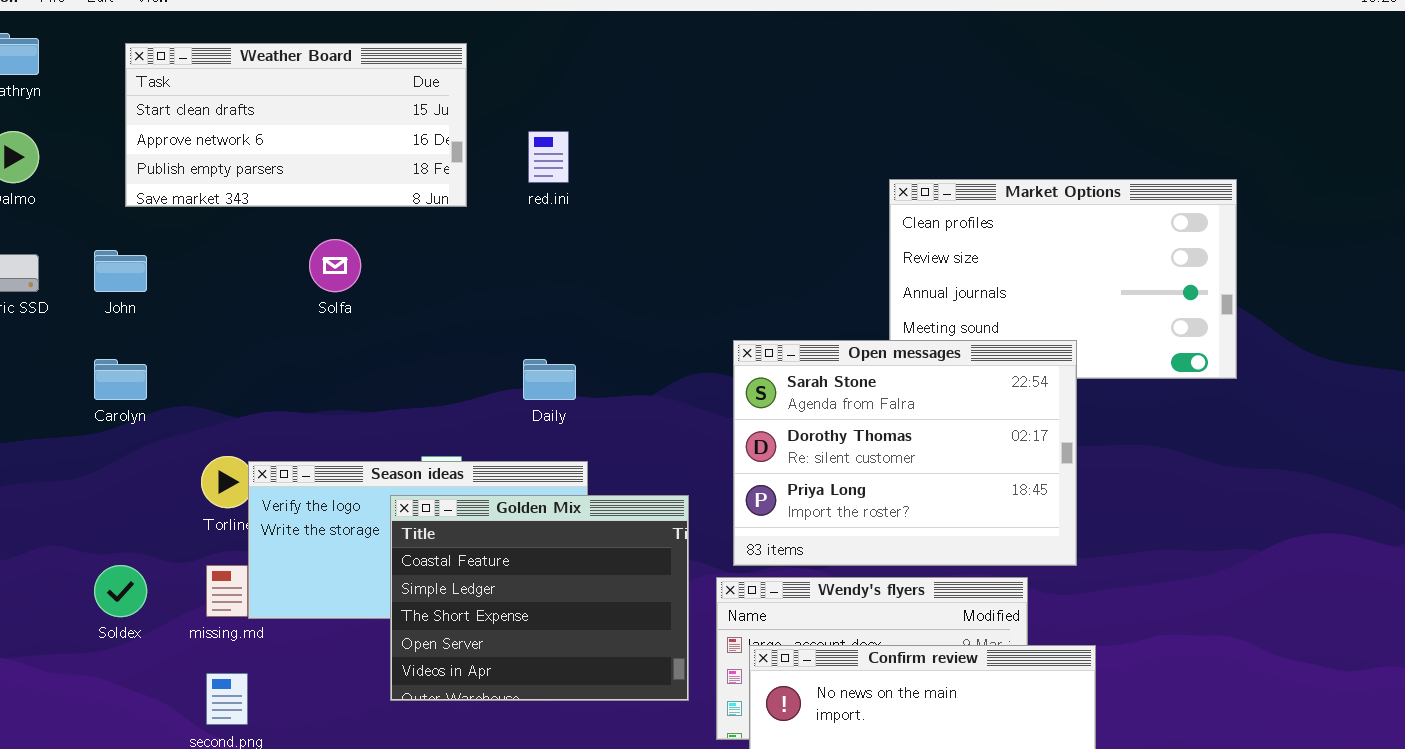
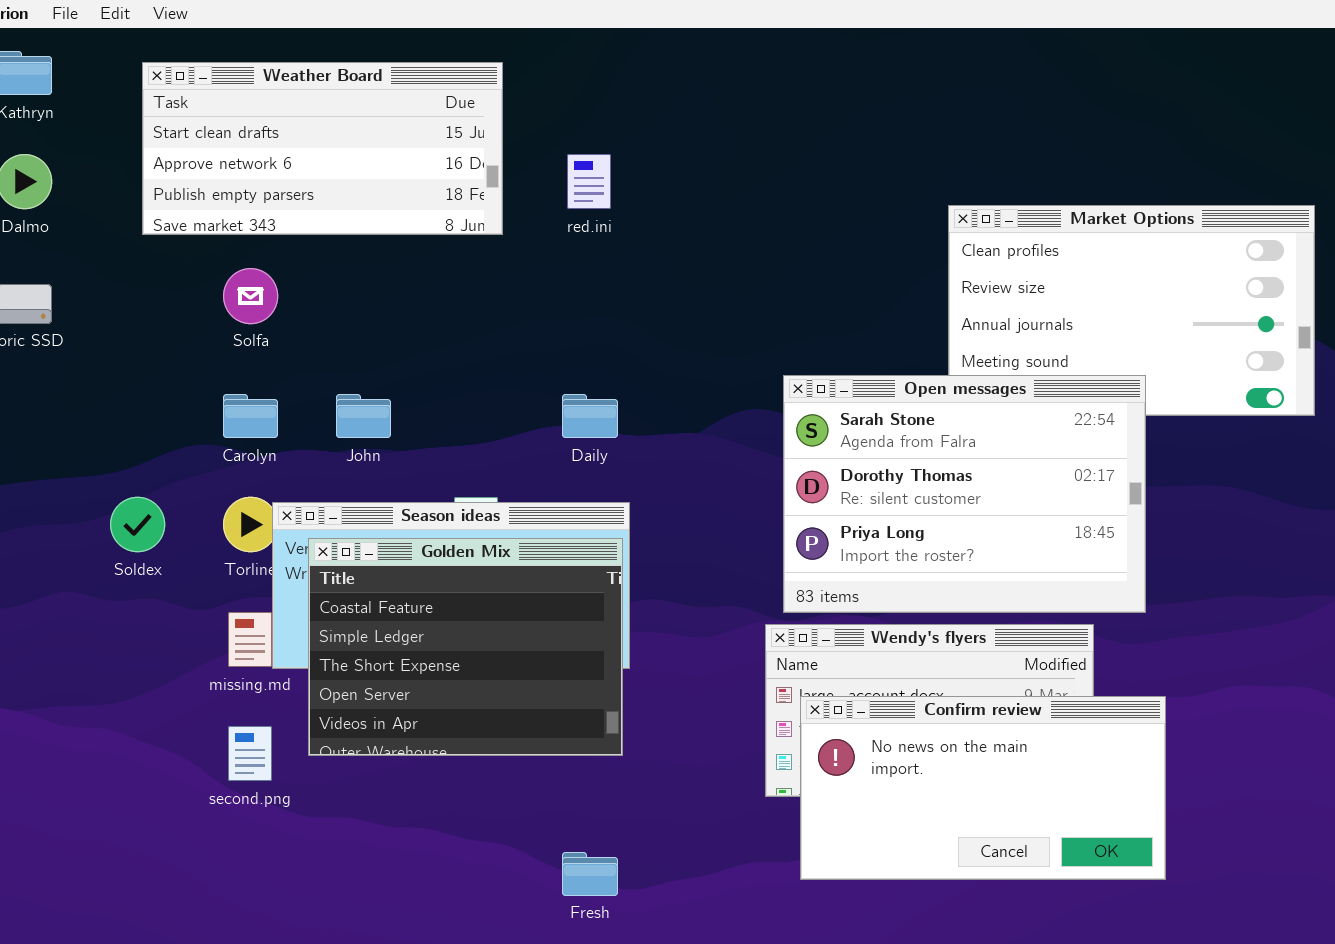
Solfa: [309,239,361,292] -> [223,268,278,324], moved
John: [94,250,147,292] -> [336,394,391,438], moved
Carolyn: [94,359,147,400] -> [223,394,278,438], moved
Golden Mix: [390,495,689,701] -> [308,538,623,756], moved
Soldex: [94,565,147,617] -> [110,497,165,552], moved

